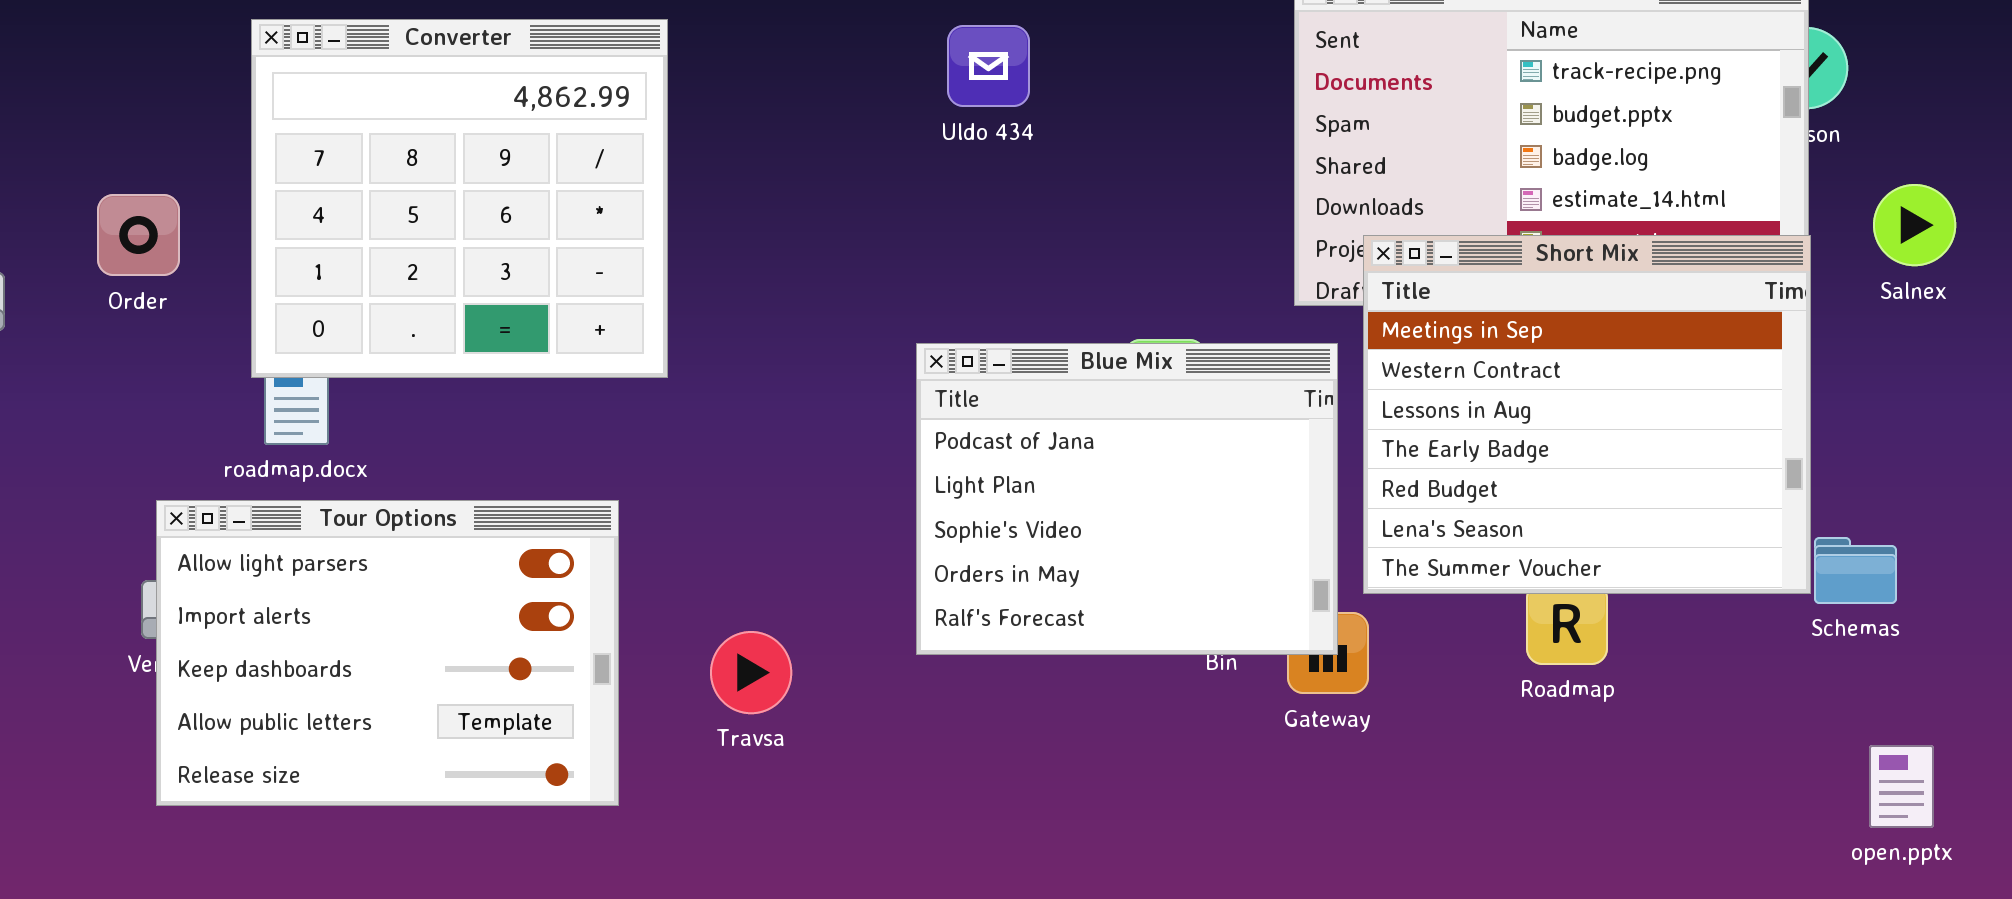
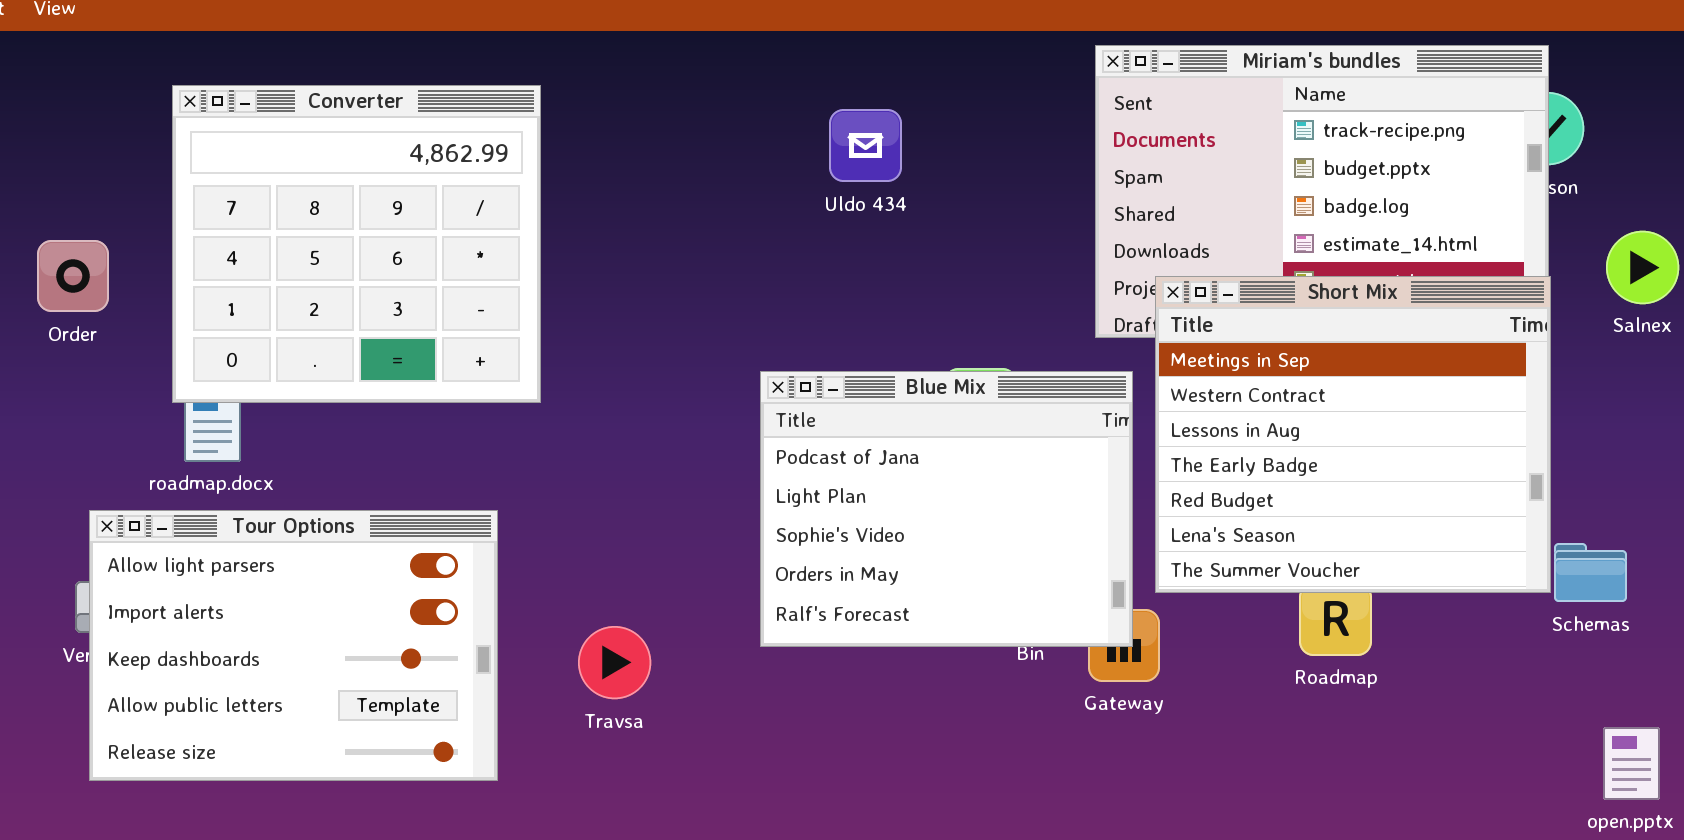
Uldo 434: [947,25,1030,107] -> [829,109,902,182], moved

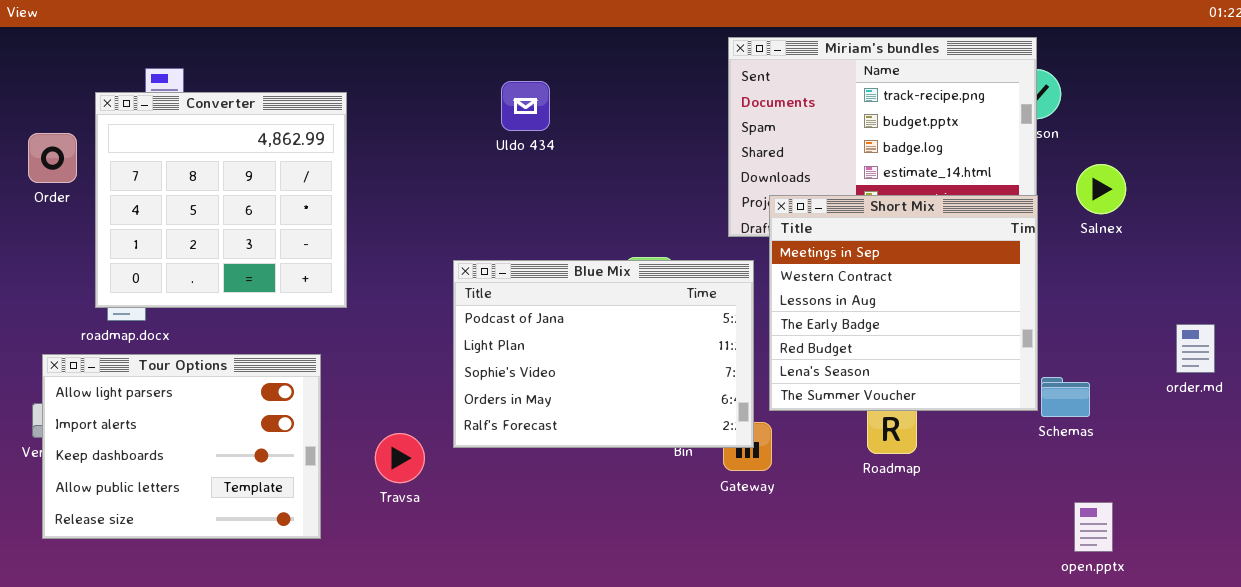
Converter: [172,85,541,403] -> [95,92,347,308], moved
Uldo 434: [829,109,902,182] -> [501,81,550,131], moved
Order: [37,240,109,312] -> [28,133,77,183], moved
Blue Mix: [760,371,1133,647] -> [453,260,754,448], resized

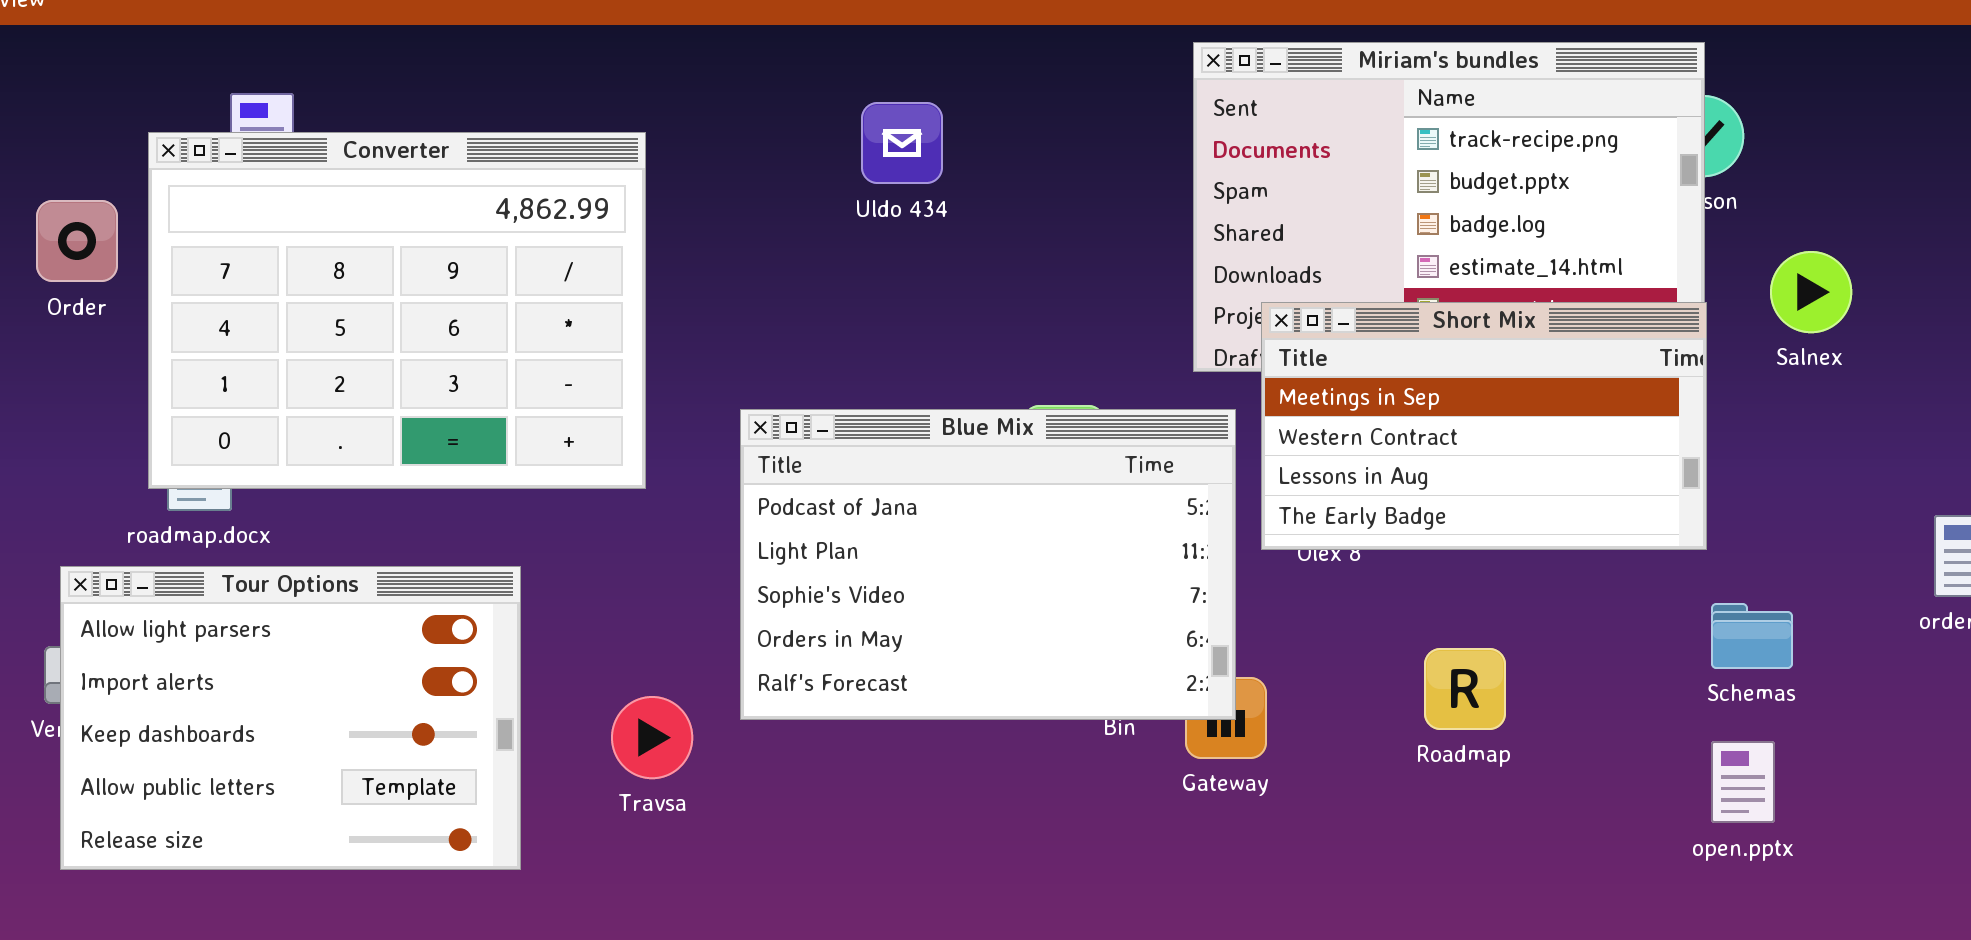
Uldo 434: [501,81,550,131] -> [861,102,943,184], moved
Converter: [95,92,347,308] -> [148,132,646,489], resized
Short Mix: [769,195,1038,411] -> [1261,302,1707,550], resized
open.pptx: [1074,502,1113,552] -> [1711,741,1775,823], moved

